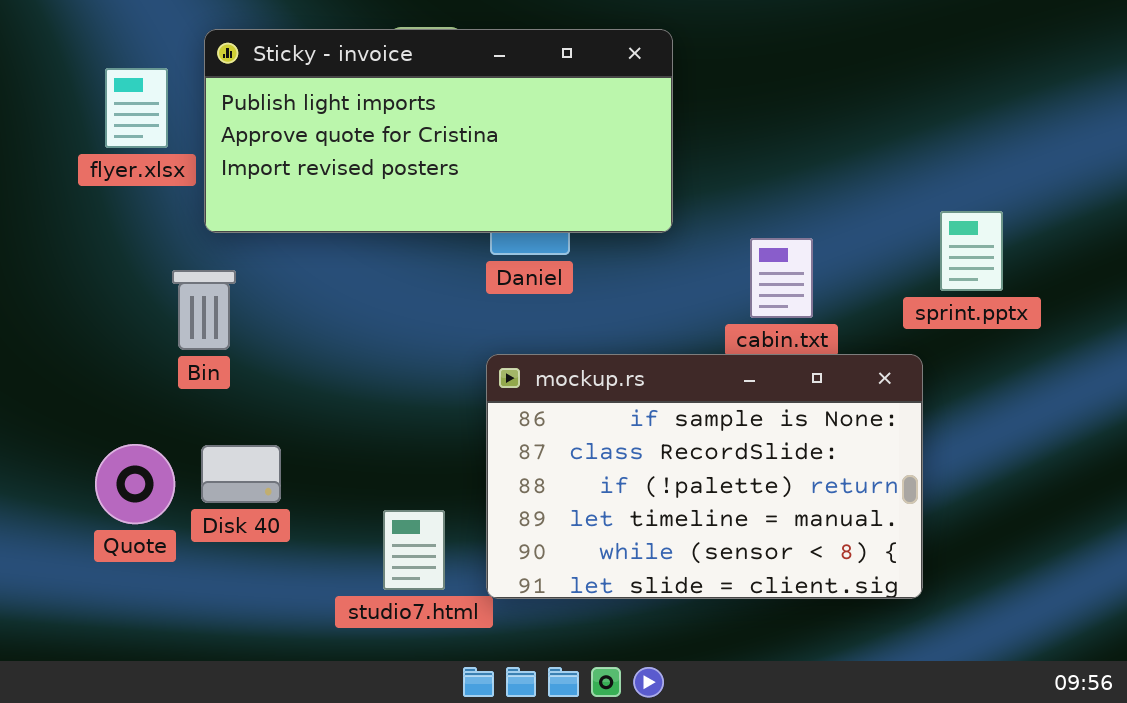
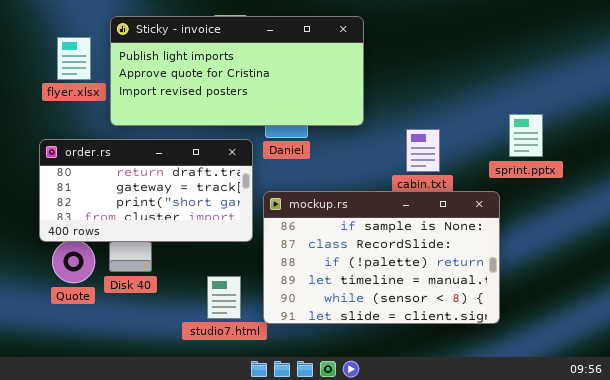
order.rs: none -> [39,139,253,242], opened

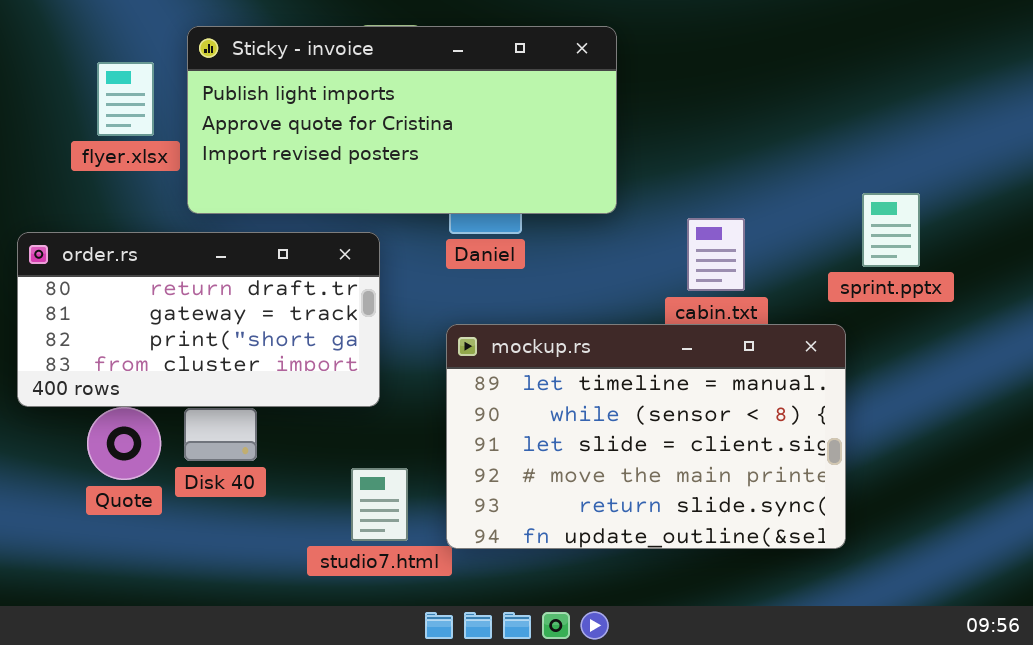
order.rs: [39,139,253,242] -> [17,232,380,407], moved
mockup.rs: [263,191,500,324] -> [446,324,846,549], scrolled down 3 rows

